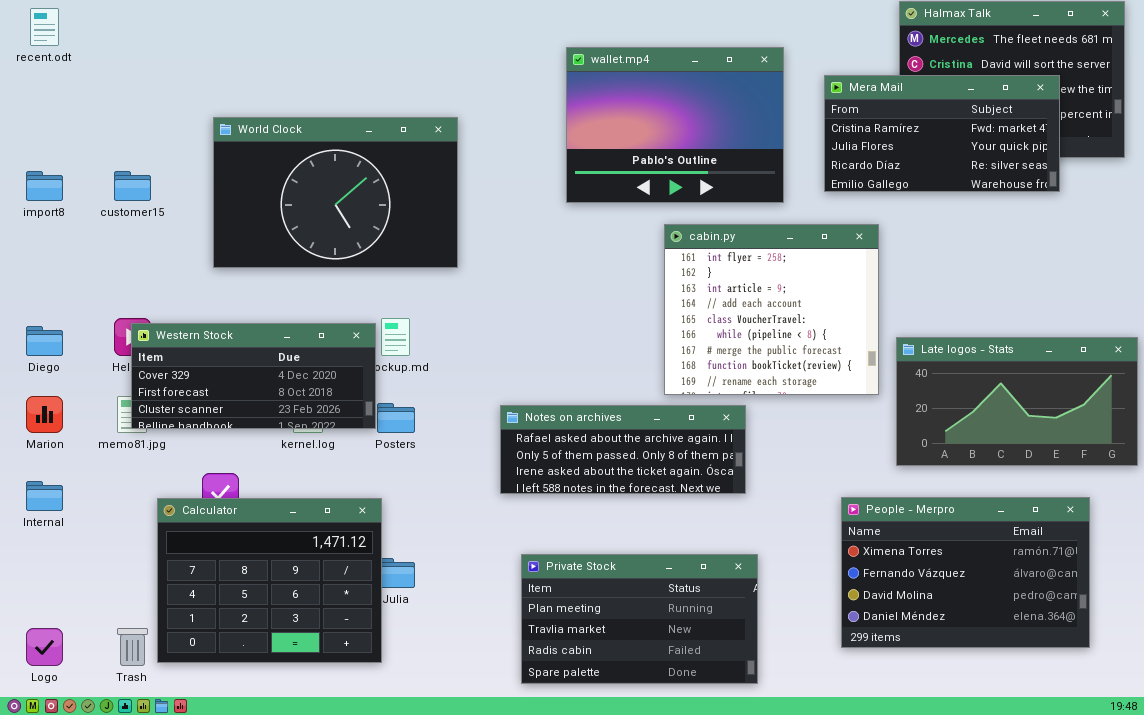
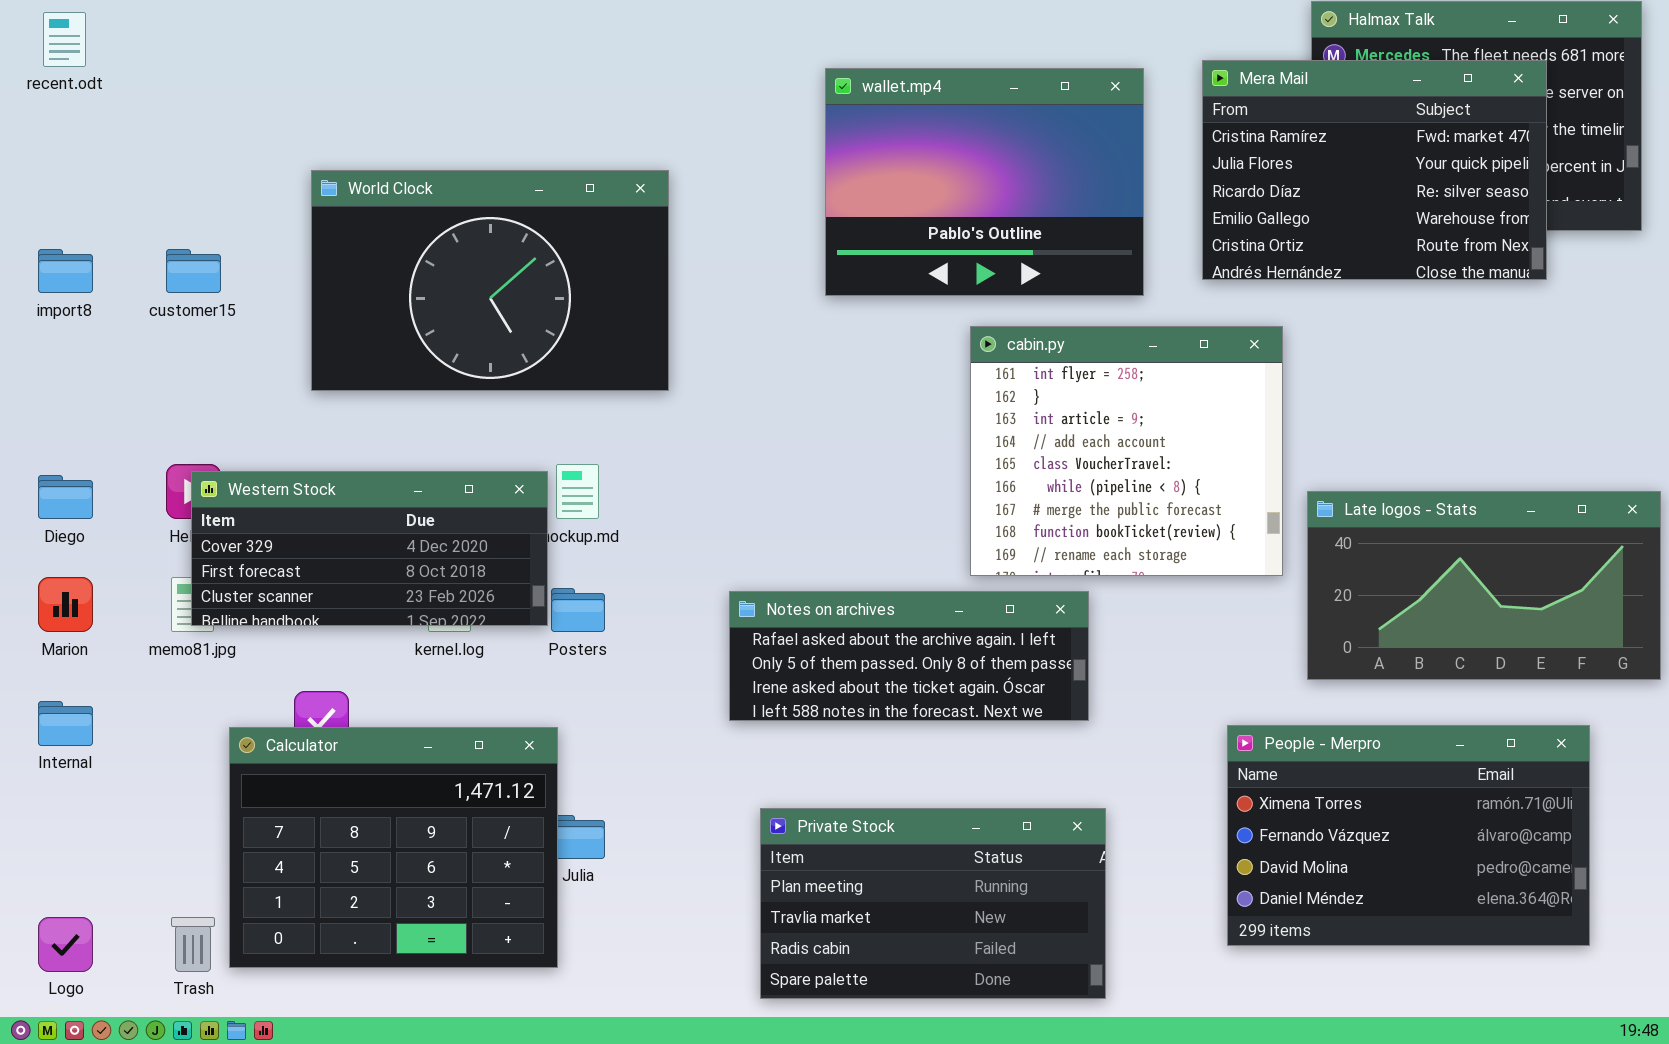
Mera Mail: [824,75,1060,192] -> [1202,60,1547,280], resized

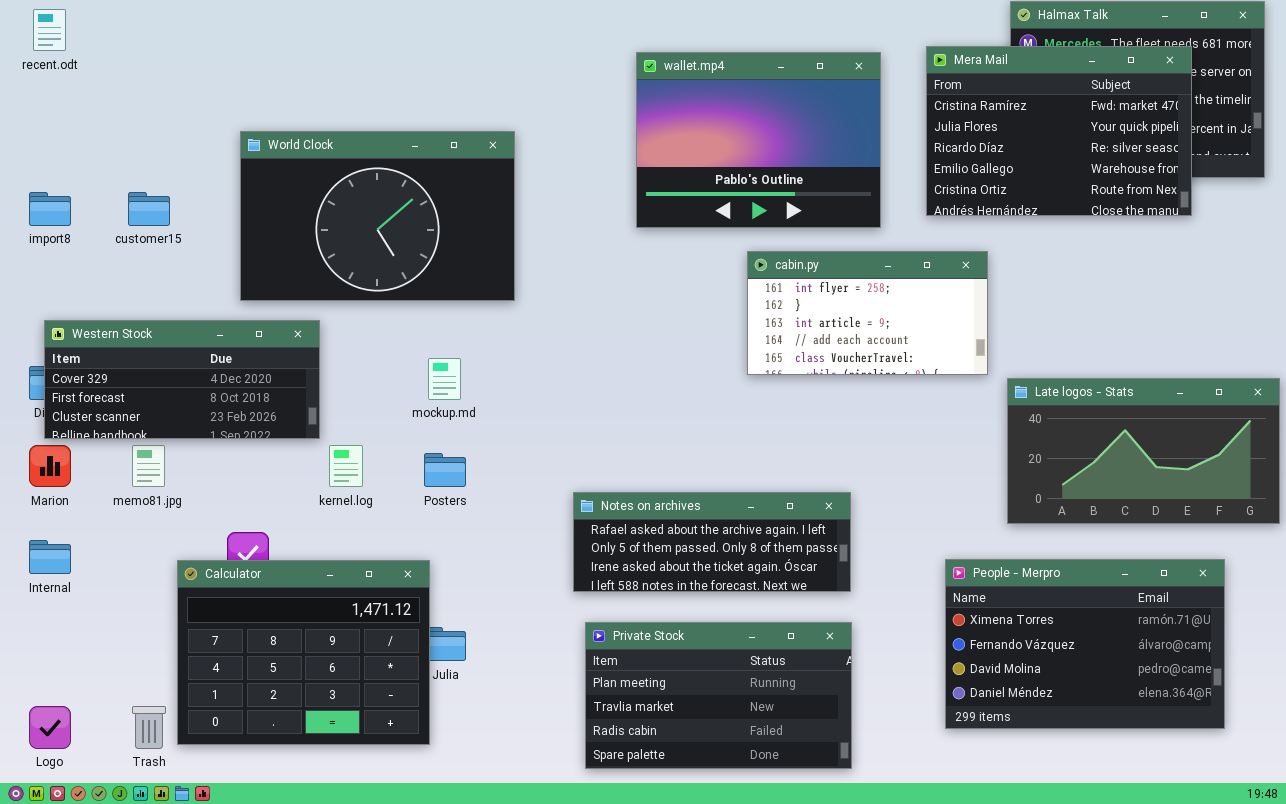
cabin.py: [970,326,1283,576] -> [747,251,988,375], resized
Western Stock: [191,471,548,626] -> [44,320,320,439], moved
Notes on archives: [729,591,1089,721] -> [573,492,851,592], moved

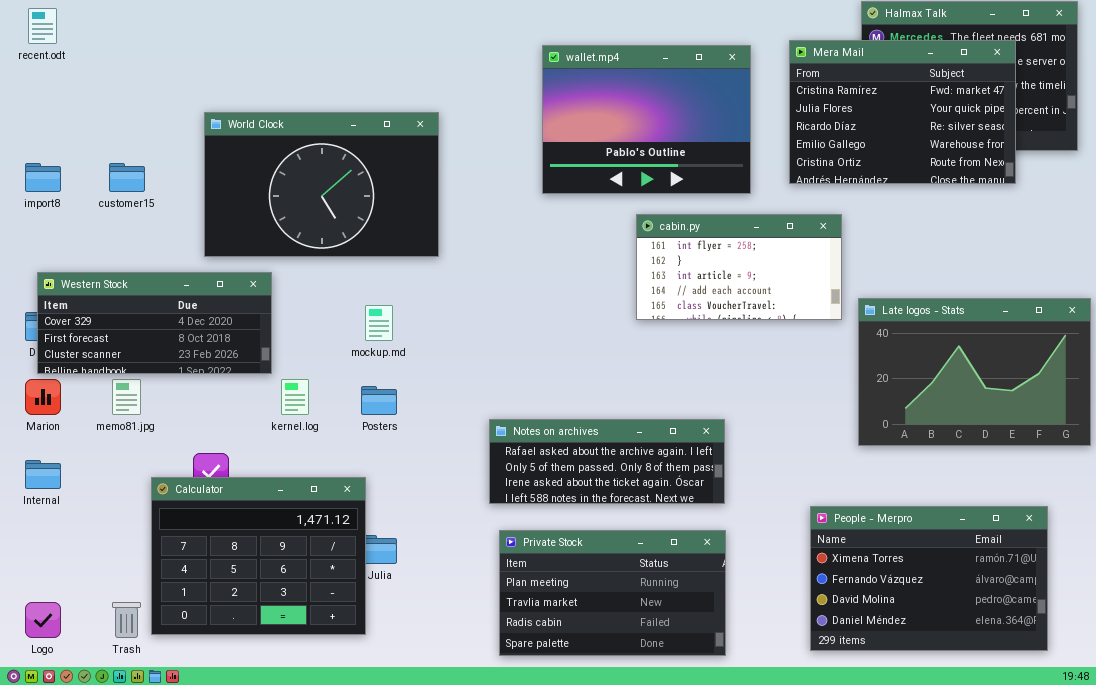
Late logos - Stats: [1007,378,1280,524] -> [858,298,1091,446], resized
People - Merpro: [945,559,1225,729] -> [810,506,1048,651], moved

